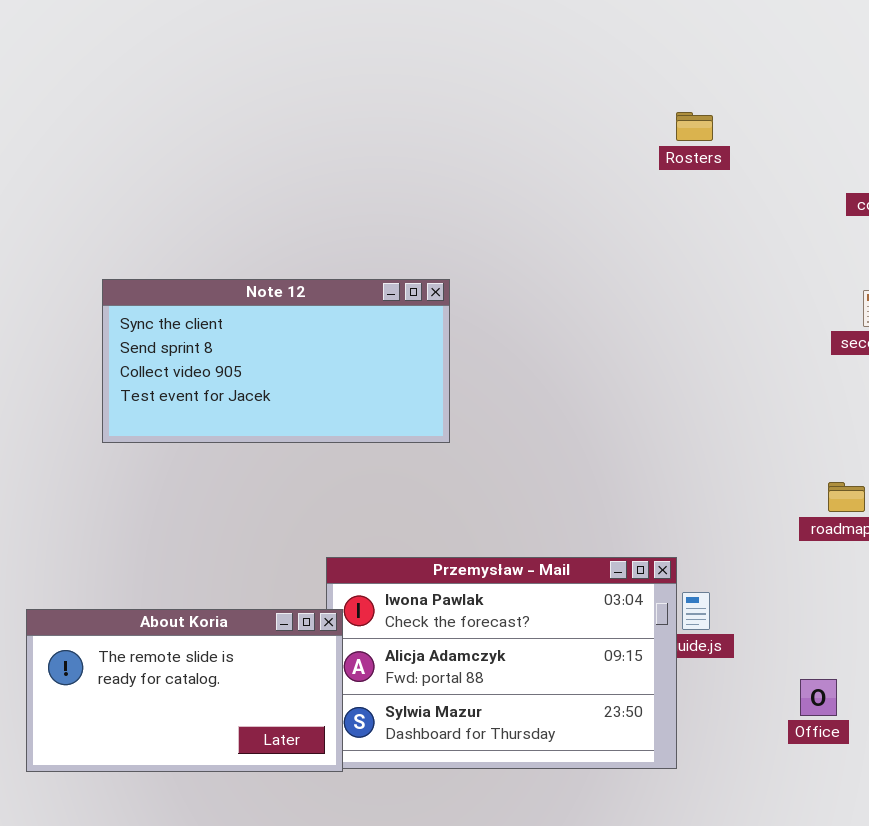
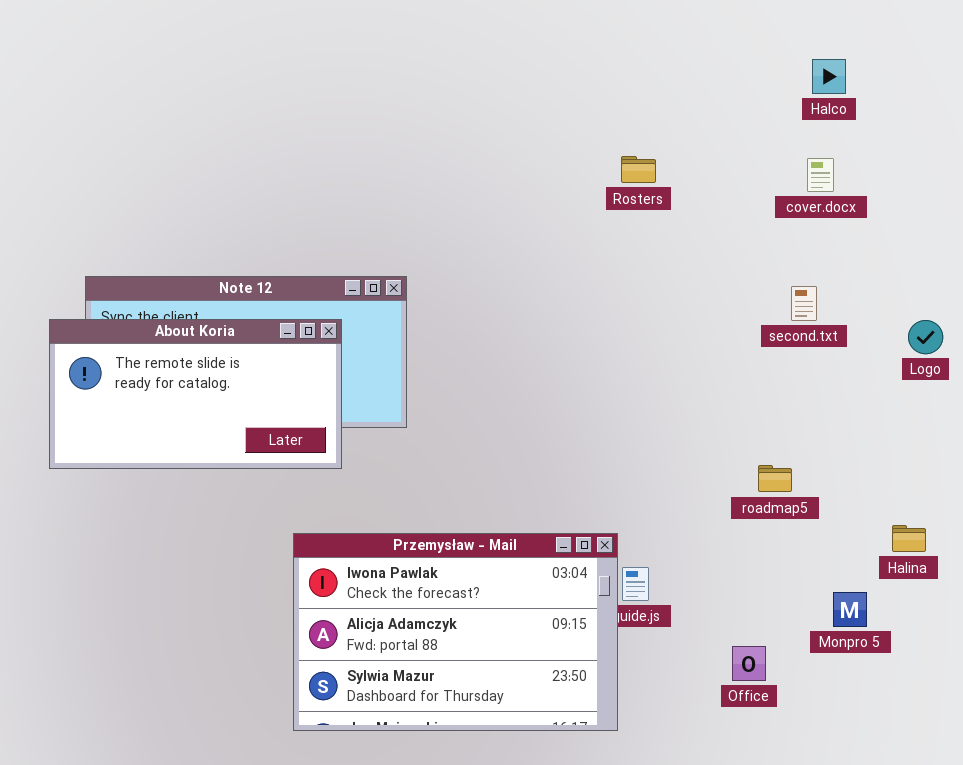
Rosters: [676,112,713,141] -> [621,156,656,183], moved
About Koria: [26,609,343,772] -> [49,319,342,469], moved

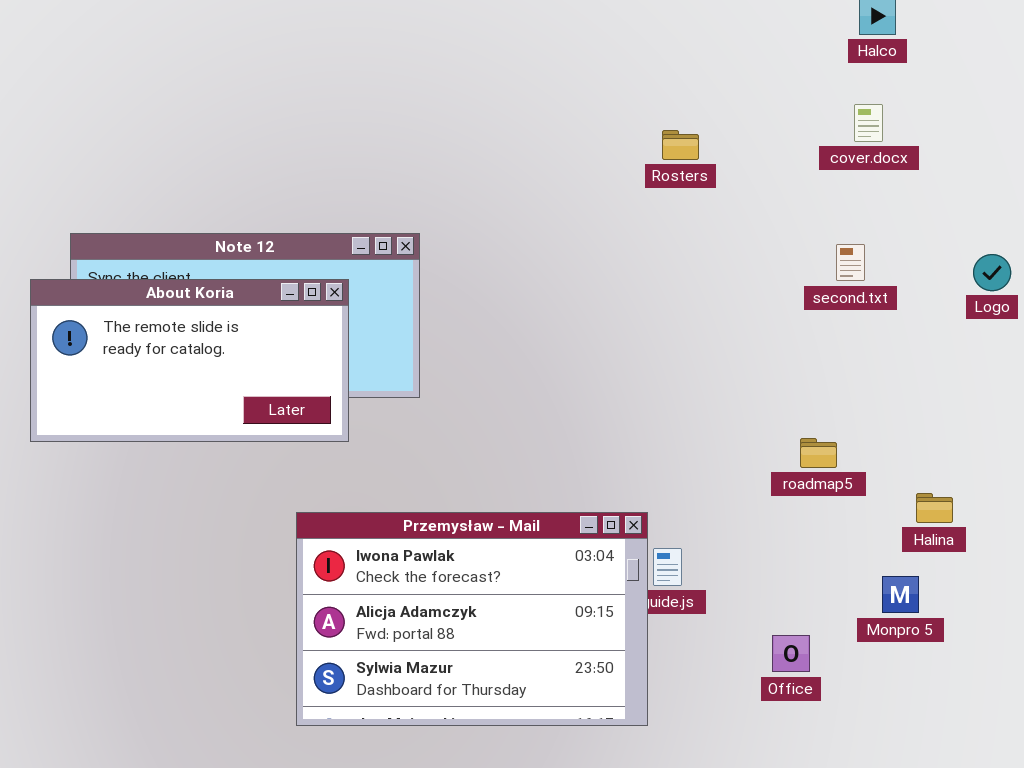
Rosters: [621,156,656,183] -> [662,130,699,160], moved
Logo: [908,320,943,354] -> [973,254,1011,291], moved
Halina: [892,525,926,552] -> [916,493,953,523], moved

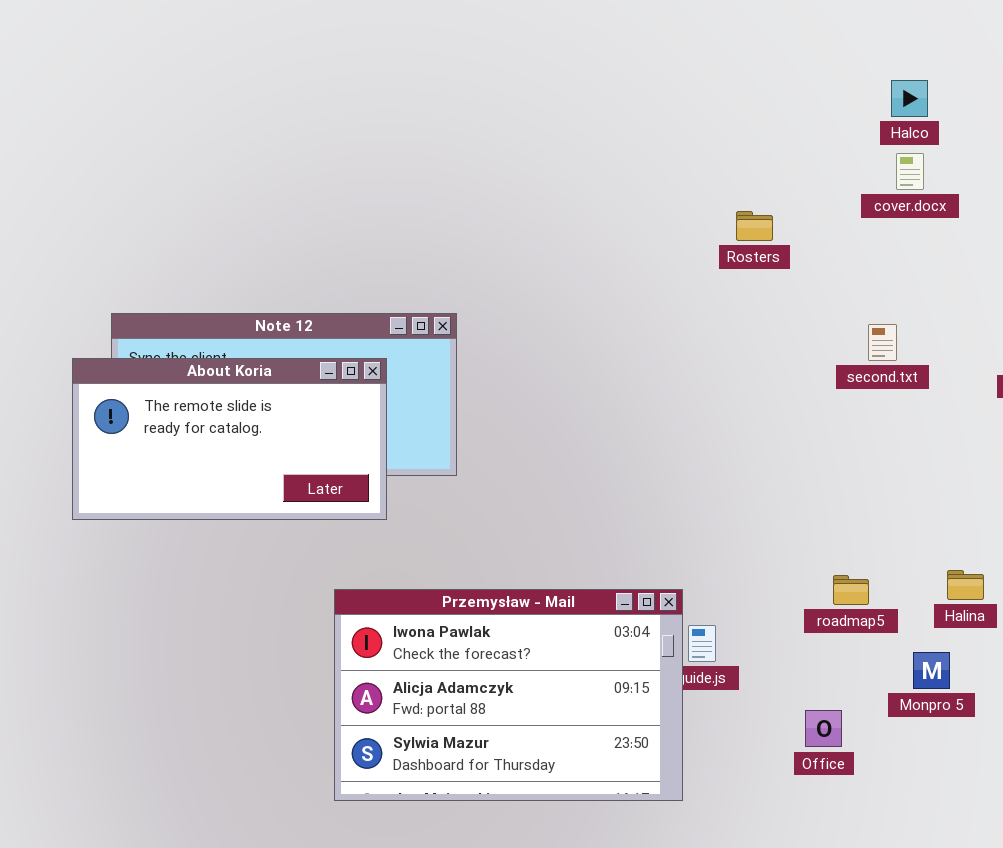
cover.docx: [854,104,883,142] -> [896,153,924,190], moved
Rosters: [662,130,699,160] -> [736,211,773,241], moved
roadmap5: [800,438,837,468] -> [833,575,869,605], moved

